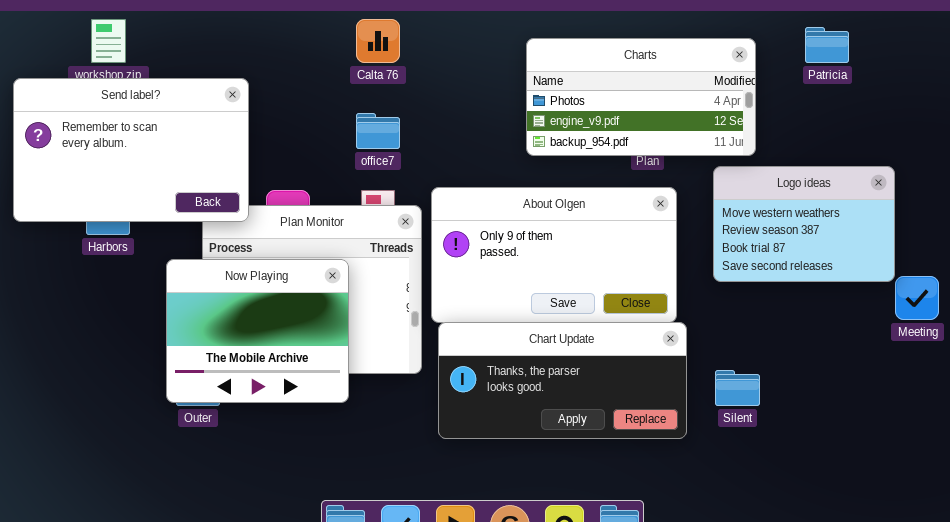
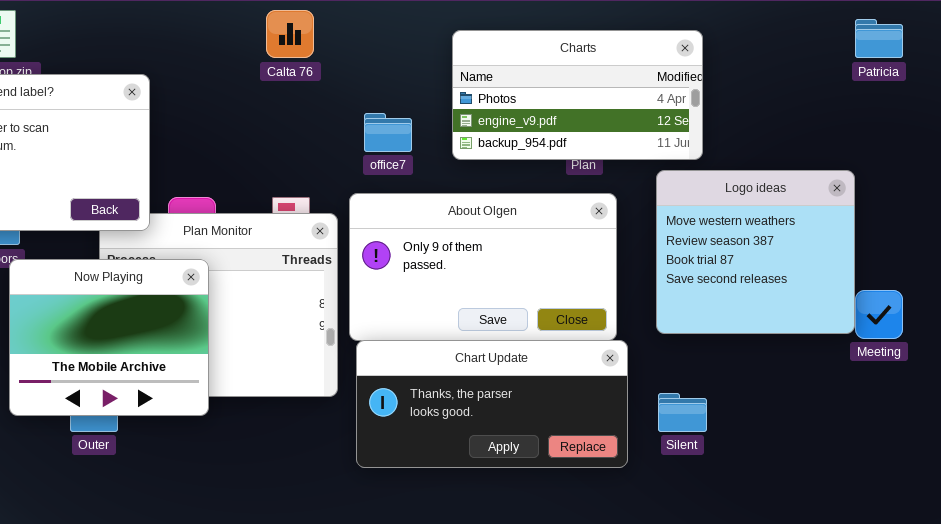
Patricia: [805,27,849,63] -> [855,19,903,58], moved
office7: [356,113,400,149] -> [364,113,412,152], moved
Logo ideas: [713,166,895,282] -> [656,170,855,334], resized
Now Playing: [166,259,349,403] -> [9,259,209,416], moved

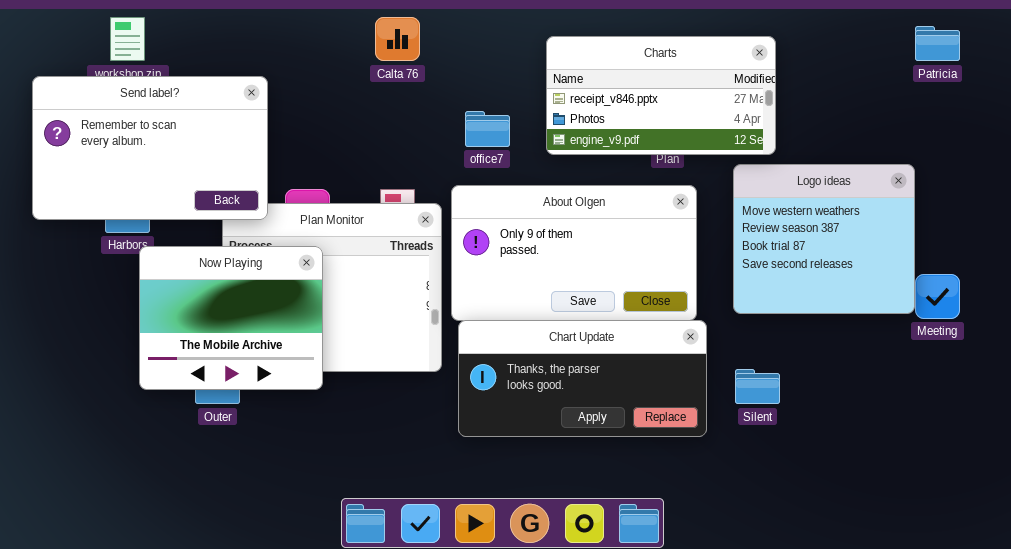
Charts: [452,30,703,160] -> [546,36,776,155], scrolled up 1 row

